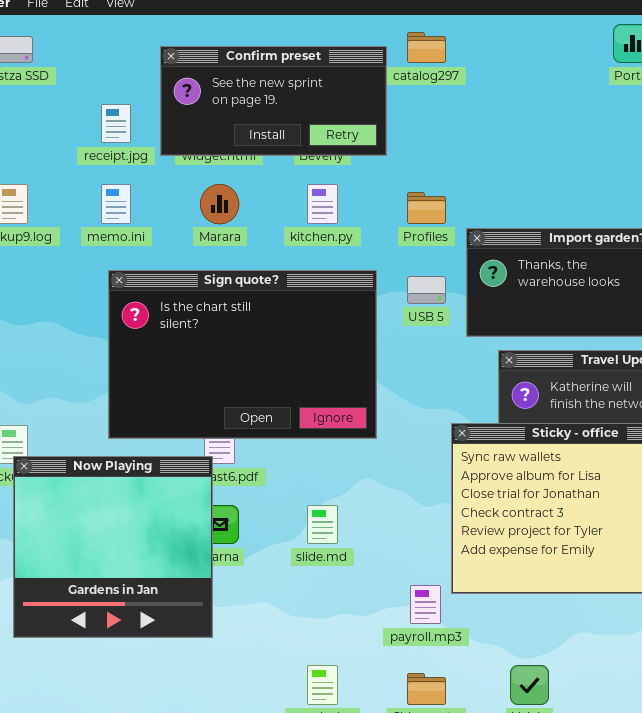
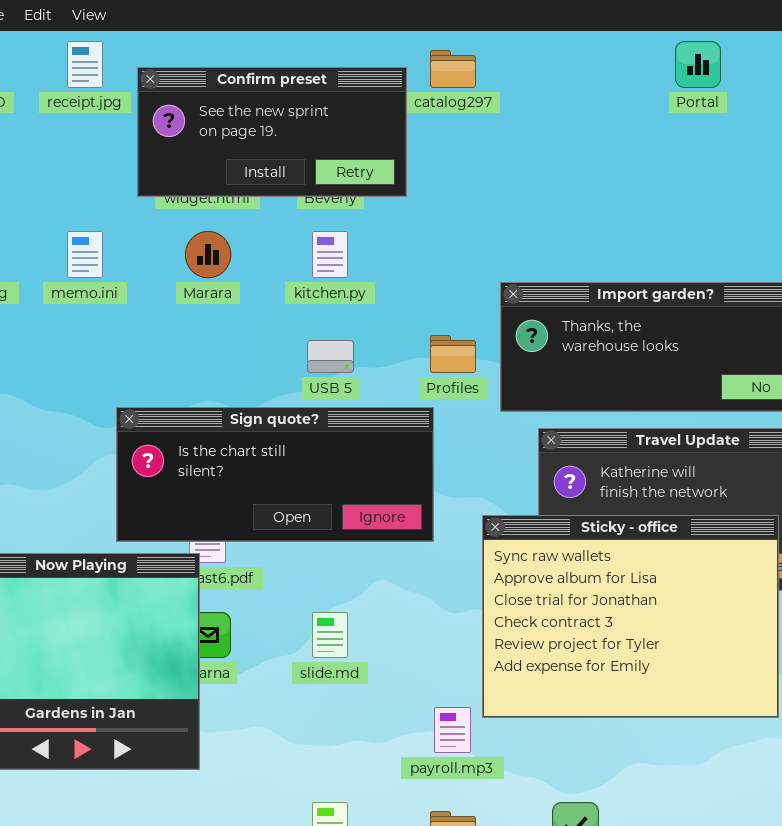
receipt.jpg: [101,104,131,143] -> [67,41,103,88], moved
Profiles: [407,192,446,224] -> [430,335,476,373], moved
Sign quote?: [108,270,377,439] -> [116,407,434,542], moved, resized
USB 5: [407,276,446,304] -> [307,340,354,373], moved

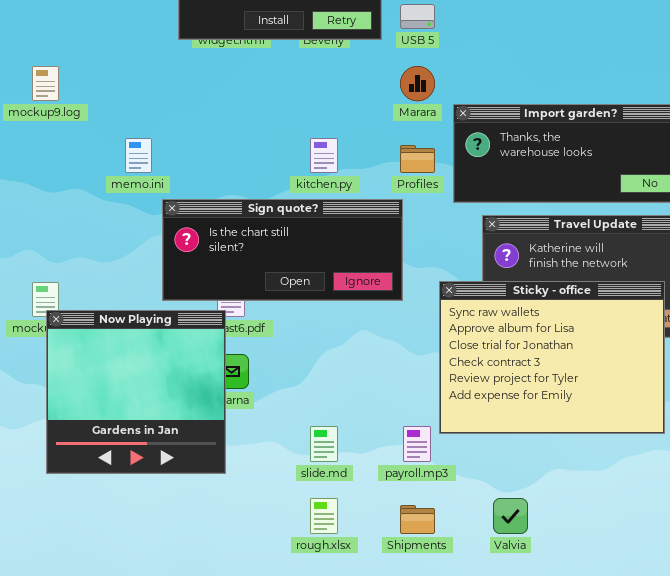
memo.ini: [67,231,103,278] -> [125,138,152,173], moved
Marara: [185,231,231,278] -> [400,66,435,101], moved
kitchen.py: [312,231,348,278] -> [310,138,338,173], moved
USB 5: [307,340,354,373] -> [400,4,435,29], moved
slide.md: [312,612,348,658] -> [310,426,338,462], moved

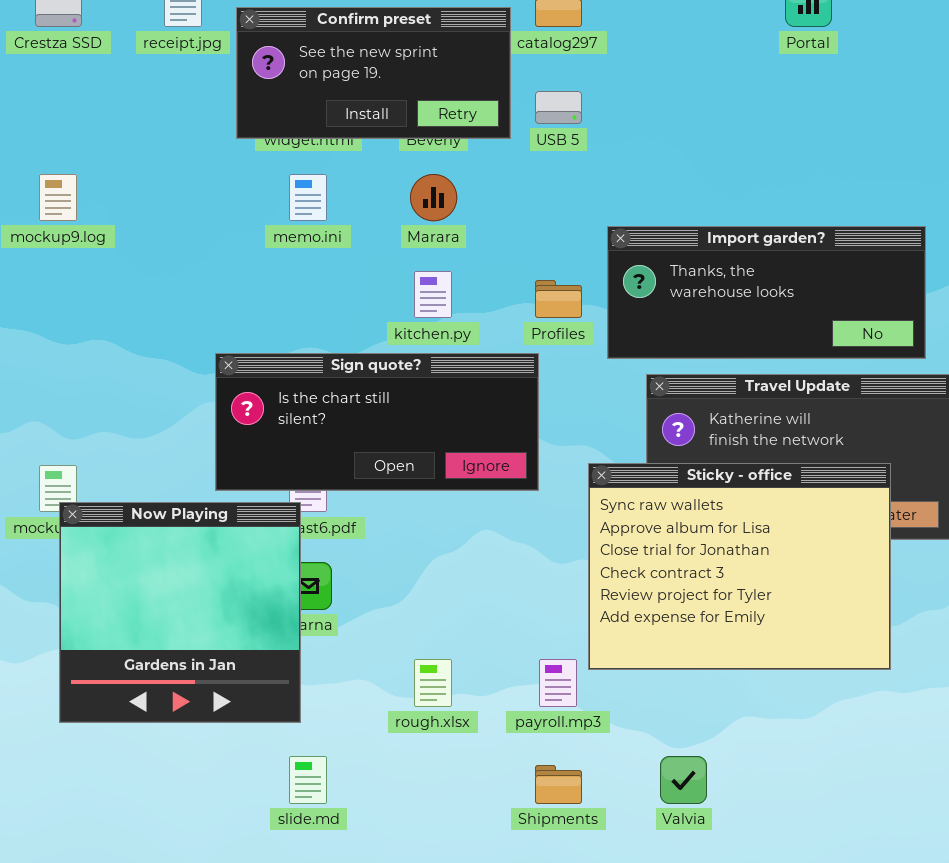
Marara: [400,66,435,101] -> [410,174,457,221], moved
memo.ini: [125,138,152,173] -> [289,174,327,221], moved
slide.md: [310,426,338,462] -> [289,756,327,804], moved
rough.xlsx: [310,498,338,534] -> [414,659,452,707], moved

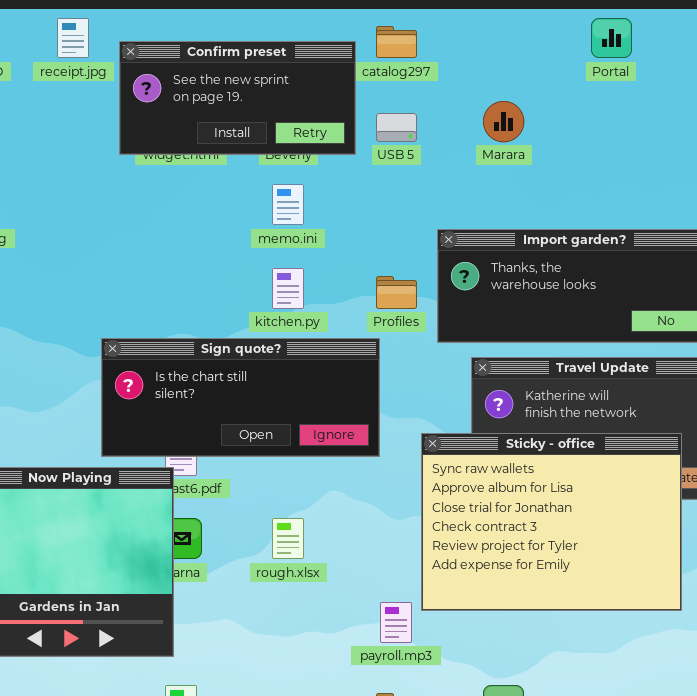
memo.ini: [289,174,327,221] -> [272,184,304,225], moved
Marara: [410,174,457,221] -> [483,101,524,142], moved
rough.xlsx: [414,659,452,707] -> [272,518,304,559], moved

